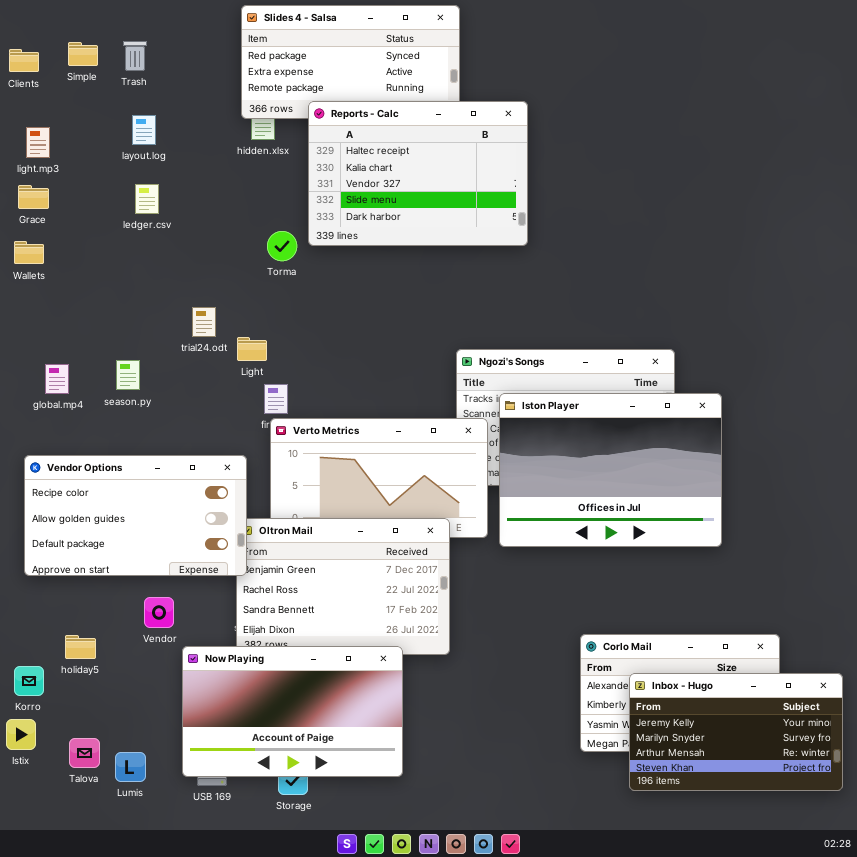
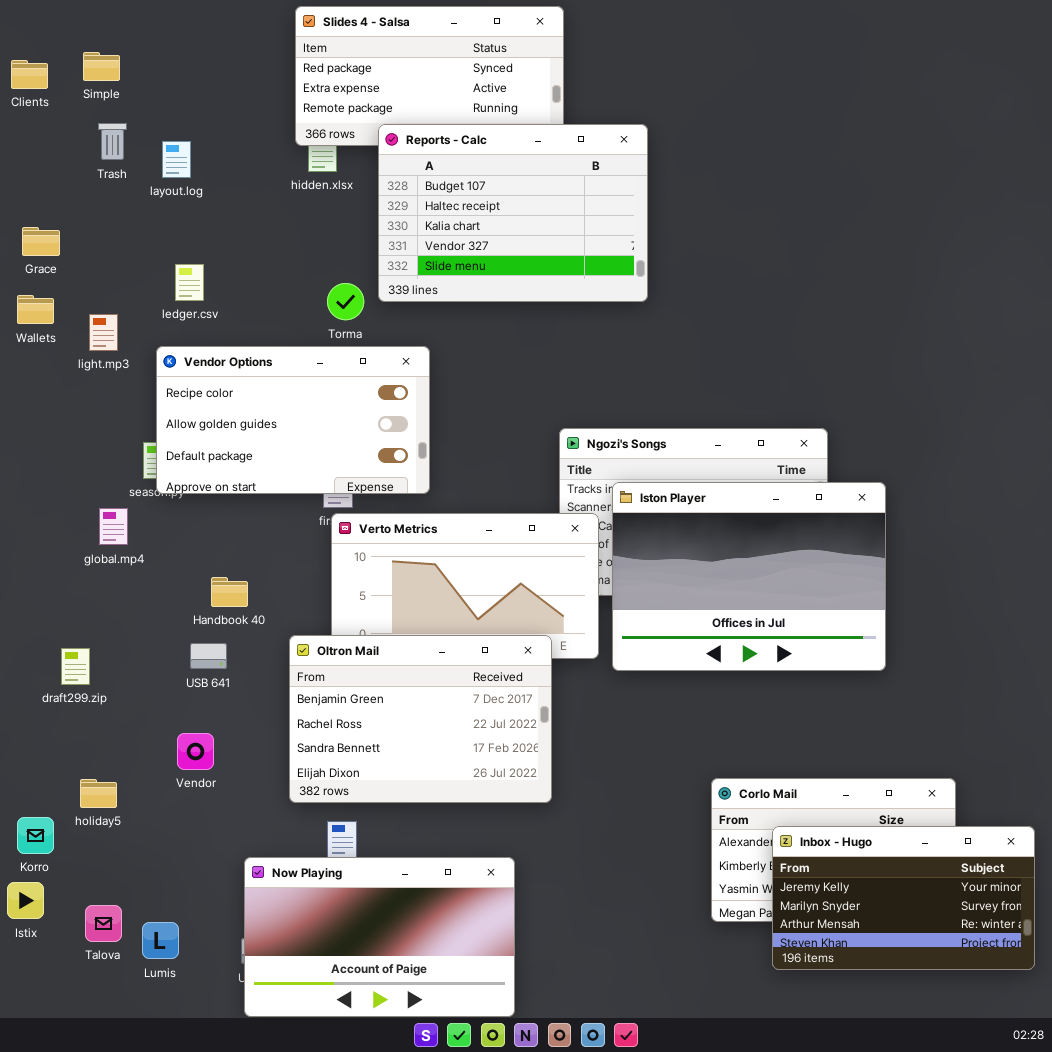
Trash: [123,41,147,71] -> [98,123,127,160], moved
Reports - Calc: [308,101,528,246] -> [378,124,648,302], scrolled up 1 row
light.mp3: [26,127,50,158] -> [89,314,118,351], moved
ledger.csv: [135,184,159,214] -> [175,264,204,301], moved
global.mp4: [45,364,69,394] -> [99,508,128,545], moved
Vendor Options: [24,455,247,576] -> [156,346,430,494], moved
Now Playing: [182,646,403,777] -> [244,857,515,1017], moved

